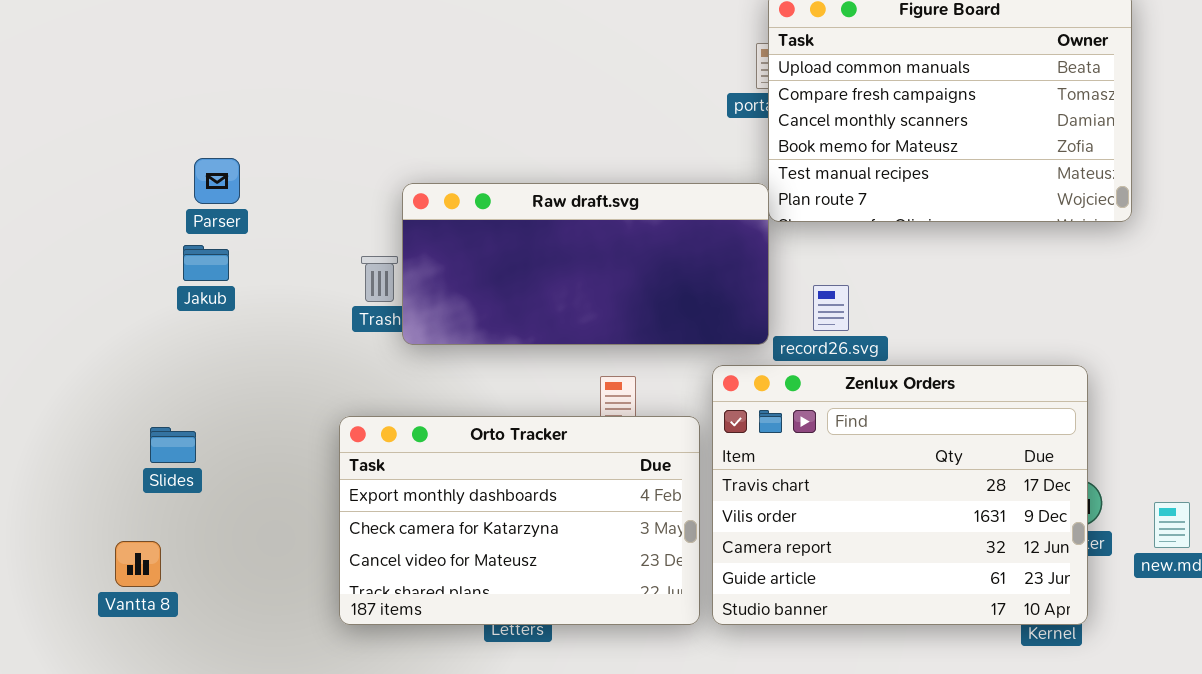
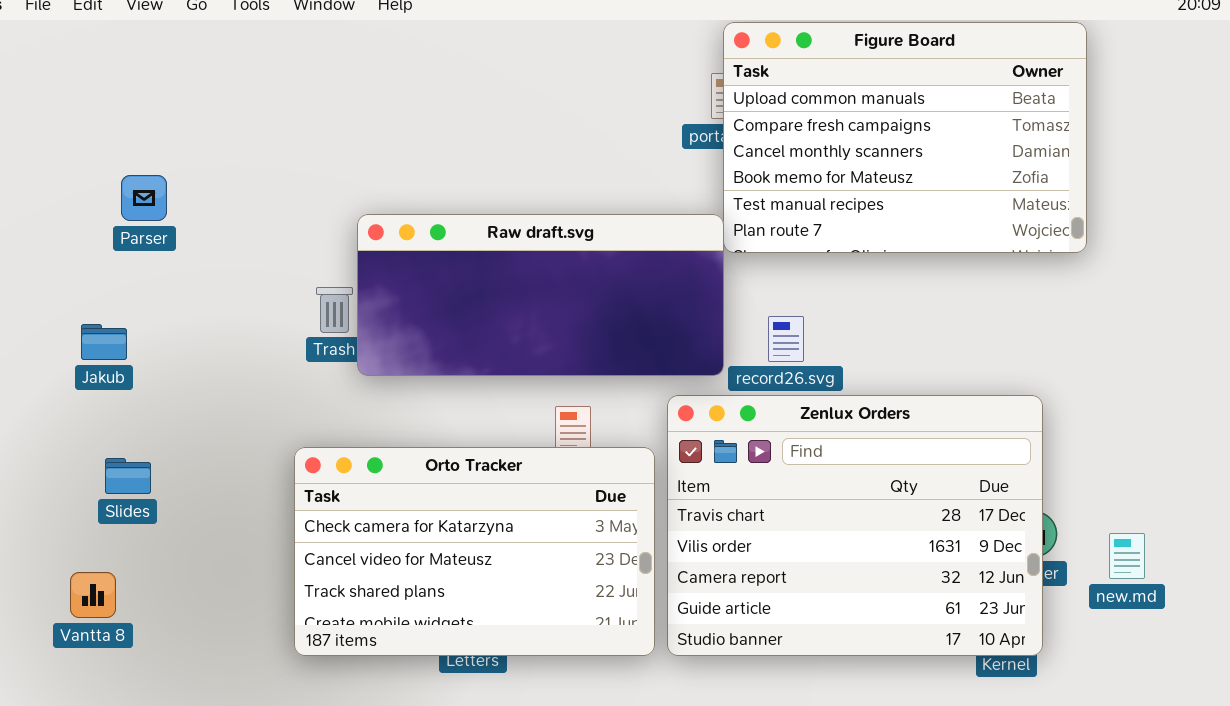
Parser: [194,158,240,204] -> [121,175,167,221], moved
Jakub: [183,245,229,281] -> [81,324,127,360], moved
Orto Tracker: [339,416,700,625] -> [294,447,655,656], scrolled down 1 row

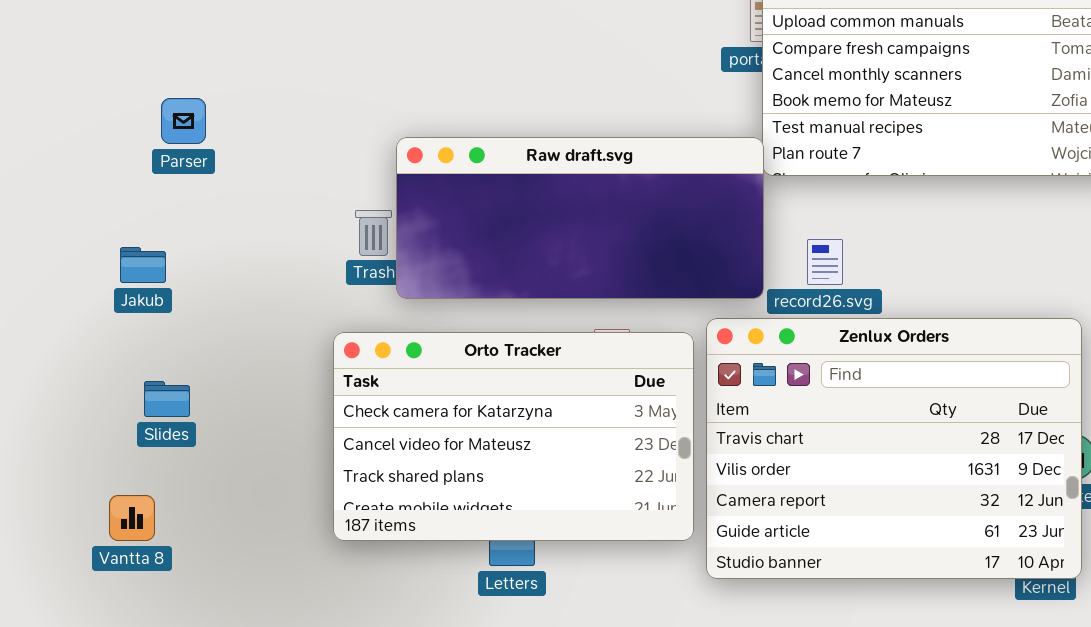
Orto Tracker: [294,447,655,656] -> [333,332,694,541], moved

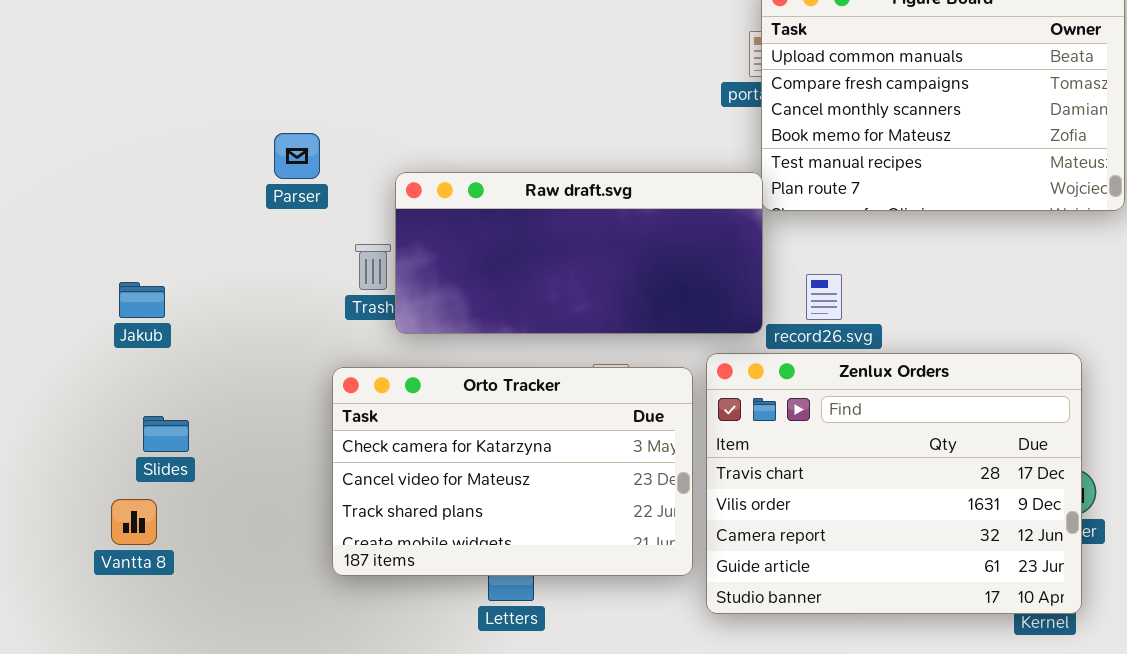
Parser: [161,98,206,144] -> [274,133,320,179], moved
Vantta 8: [109,495,155,541] -> [111,499,157,545], moved

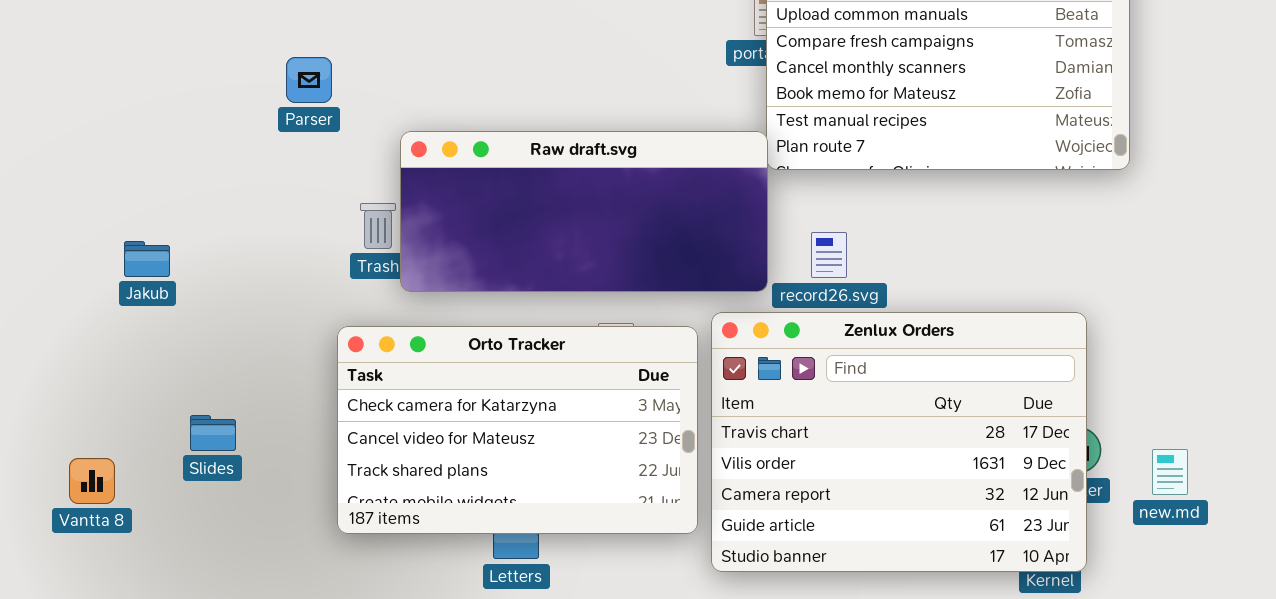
Parser: [274,133,320,179] -> [286,57,332,103], moved
Slides: [143,416,189,452] -> [190,415,236,451], moved
Vantta 8: [111,499,157,545] -> [69,458,115,504], moved

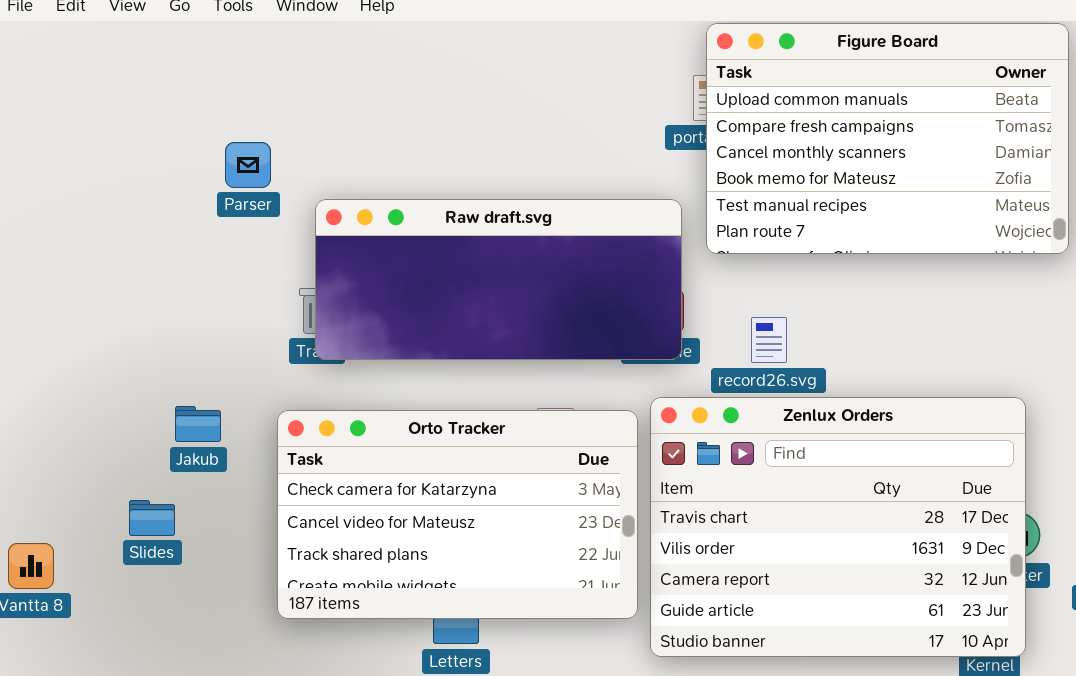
Raw draft.svg: [400,131,768,292] -> [315,199,682,360], moved
Jakub: [124,241,170,277] -> [175,406,221,442], moved

